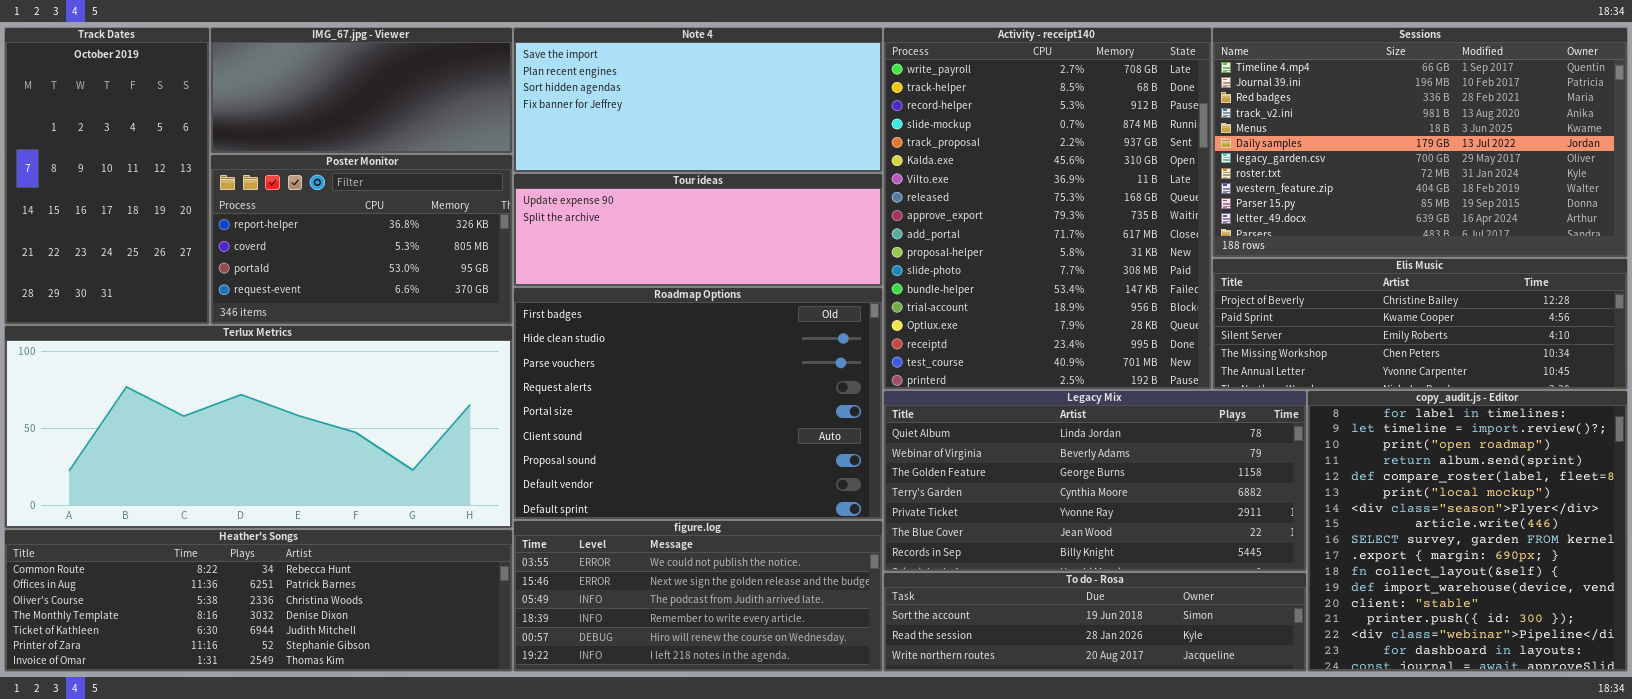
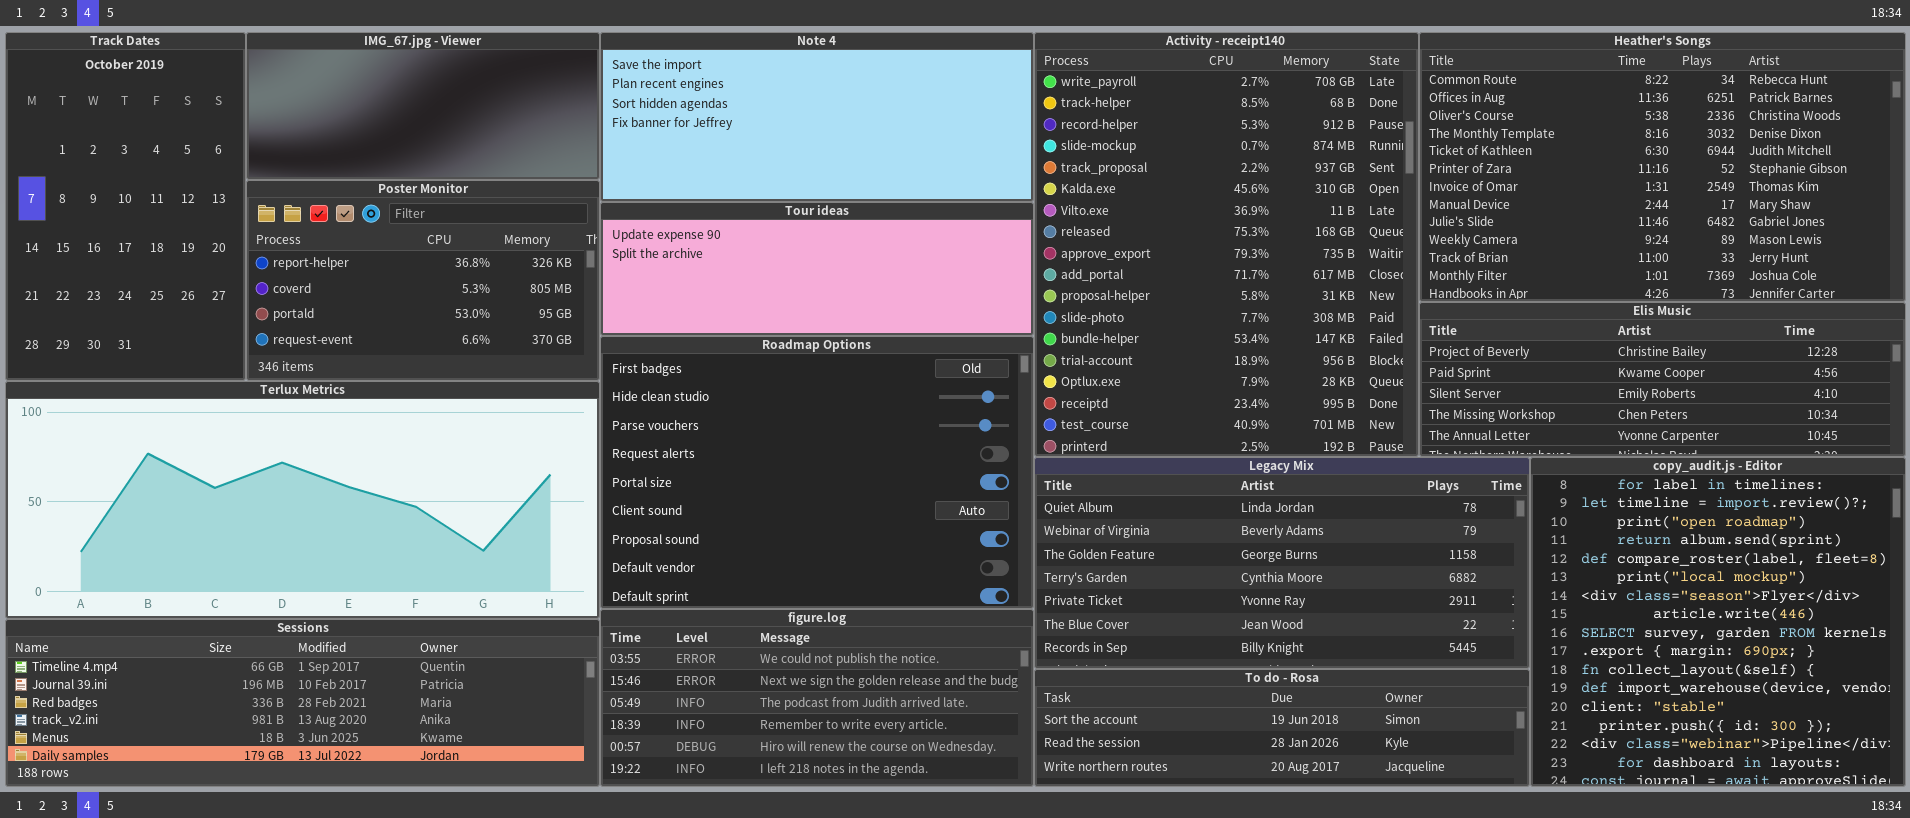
Sessions: [1212,27,1628,258] -> [5,619,600,787], moved, resized
Heather's Songs: [4,529,513,672] -> [1419,32,1906,302], moved, resized

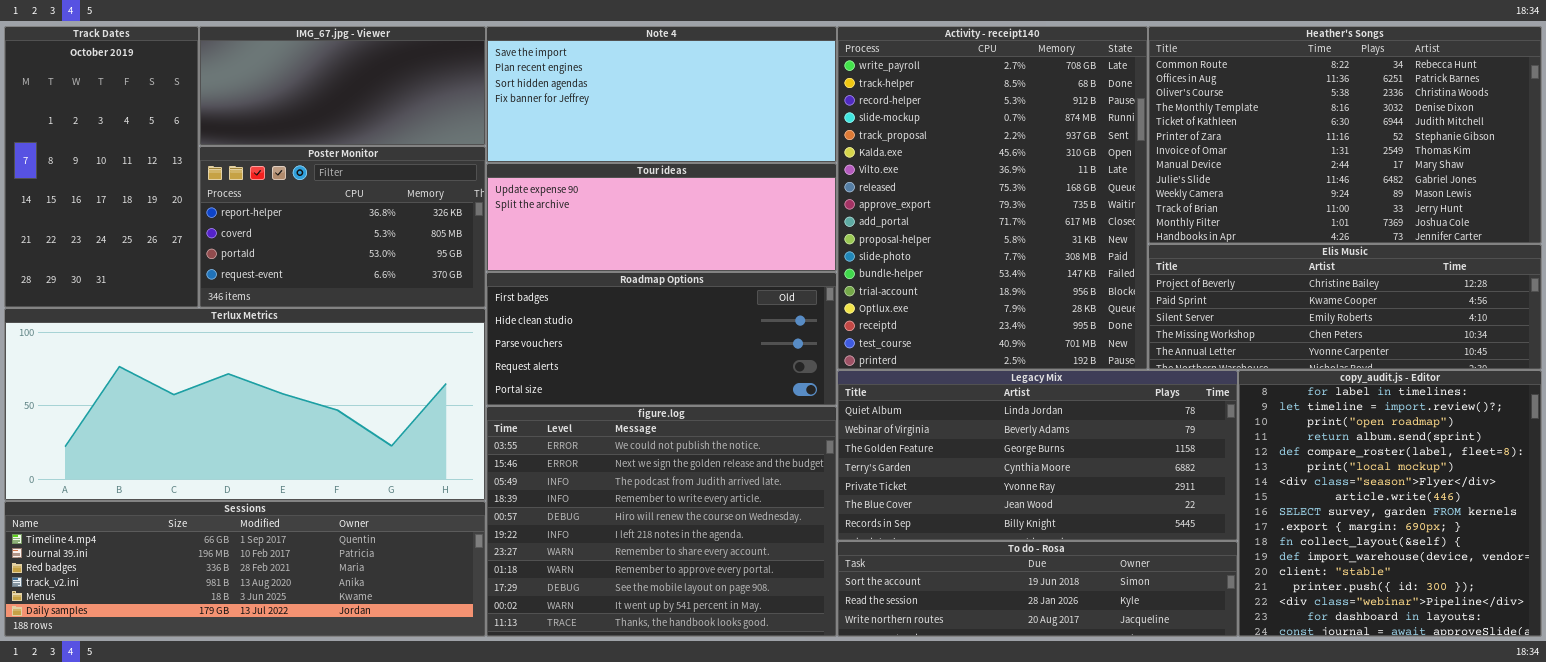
Roadmap Options: [600,336,1034,609] -> [486,272,837,406], resized
figure.log: [600,609,1034,787] -> [486,406,837,637], resized

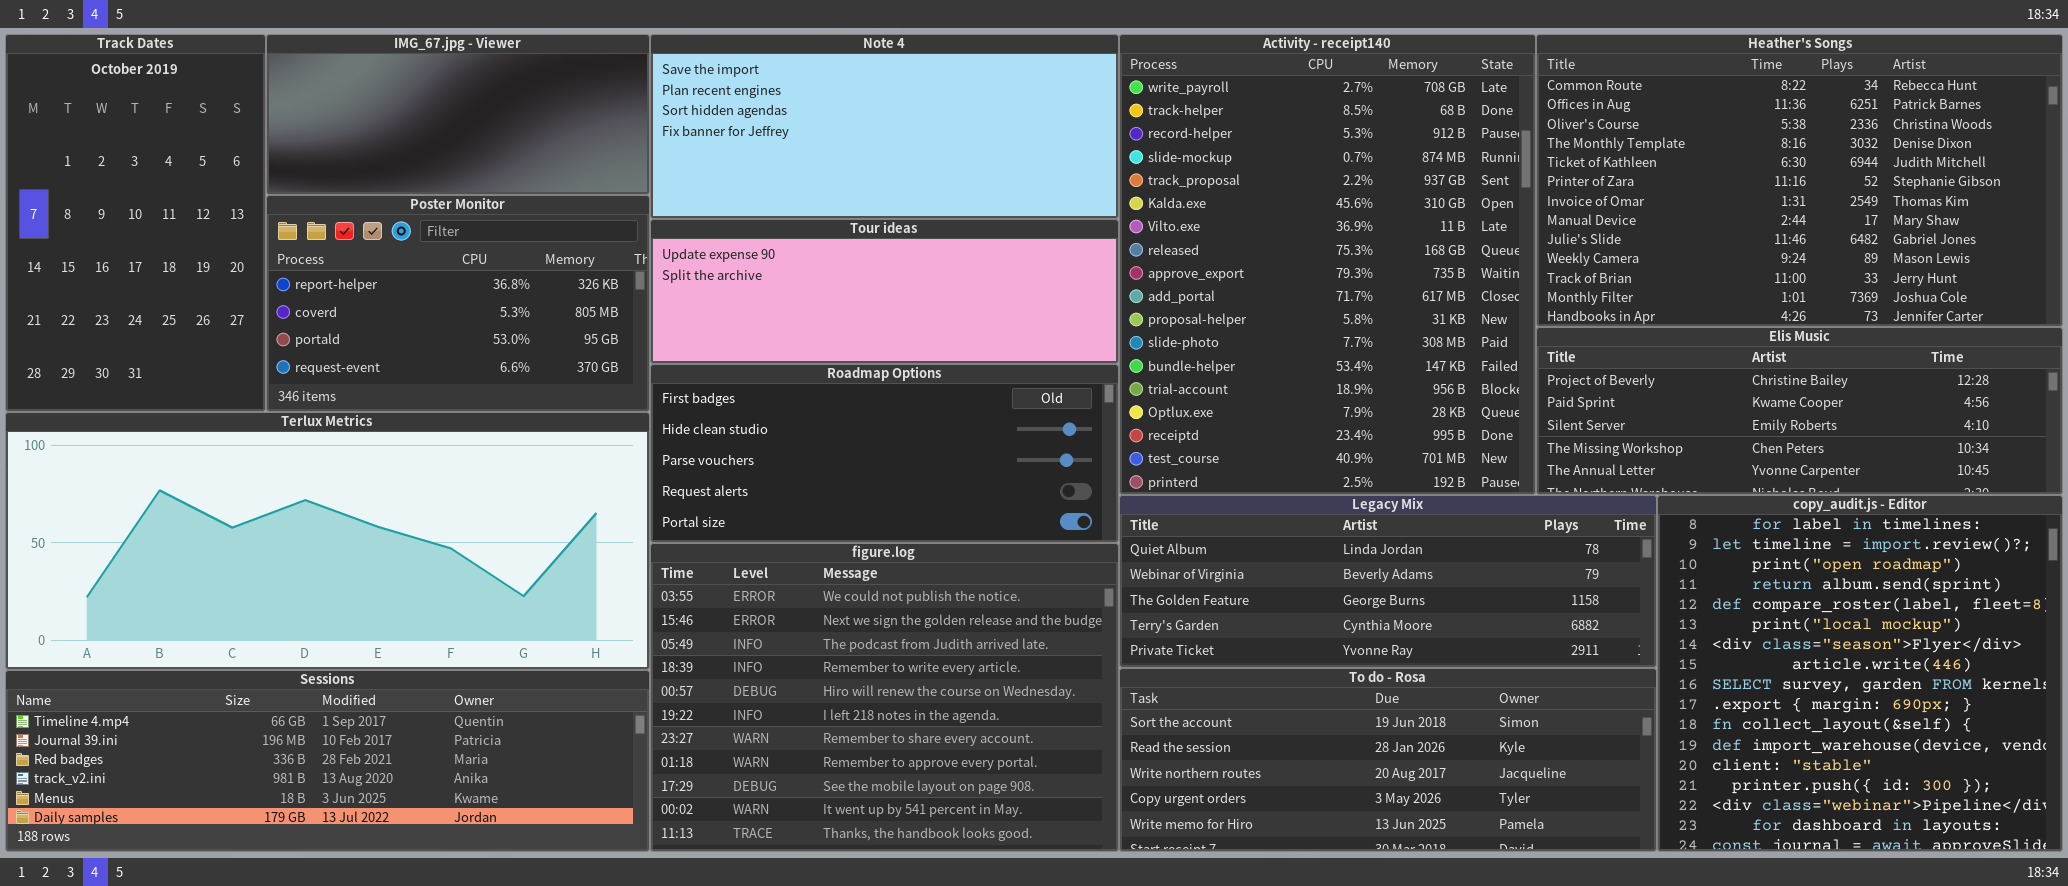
Legacy Mix: [837,370,1238,541] -> [1119,495,1657,668], resized
To do - Rosa: [837,541,1238,637] -> [1119,668,1657,852], resized

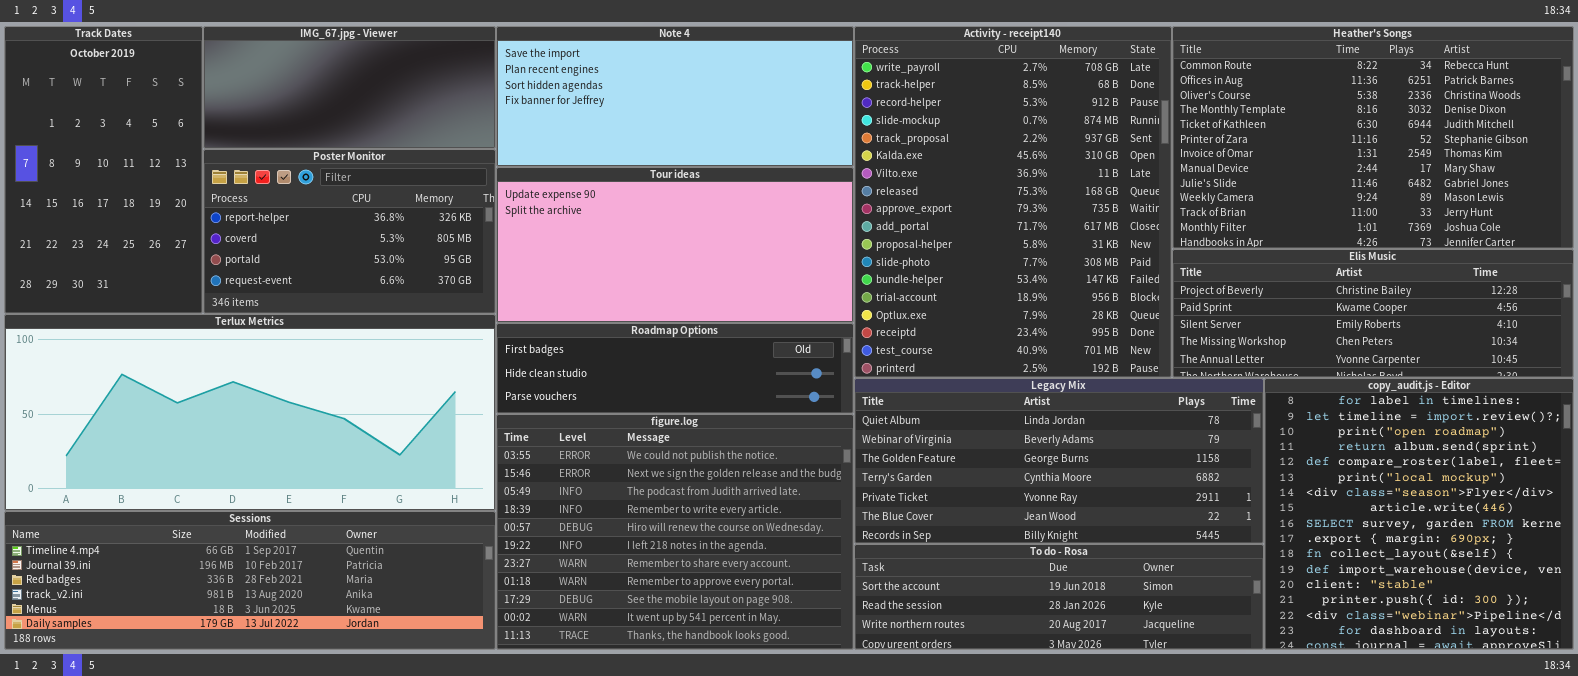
Tour ideas: [650,219,1119,364] -> [496,167,854,323], resized
Roadmap Options: [650,364,1119,543] -> [496,323,854,414], resized
Legacy Mix: [1119,495,1657,668] -> [854,378,1264,544], resized
To do - Rosa: [1119,668,1657,852] -> [854,544,1264,650], resized

